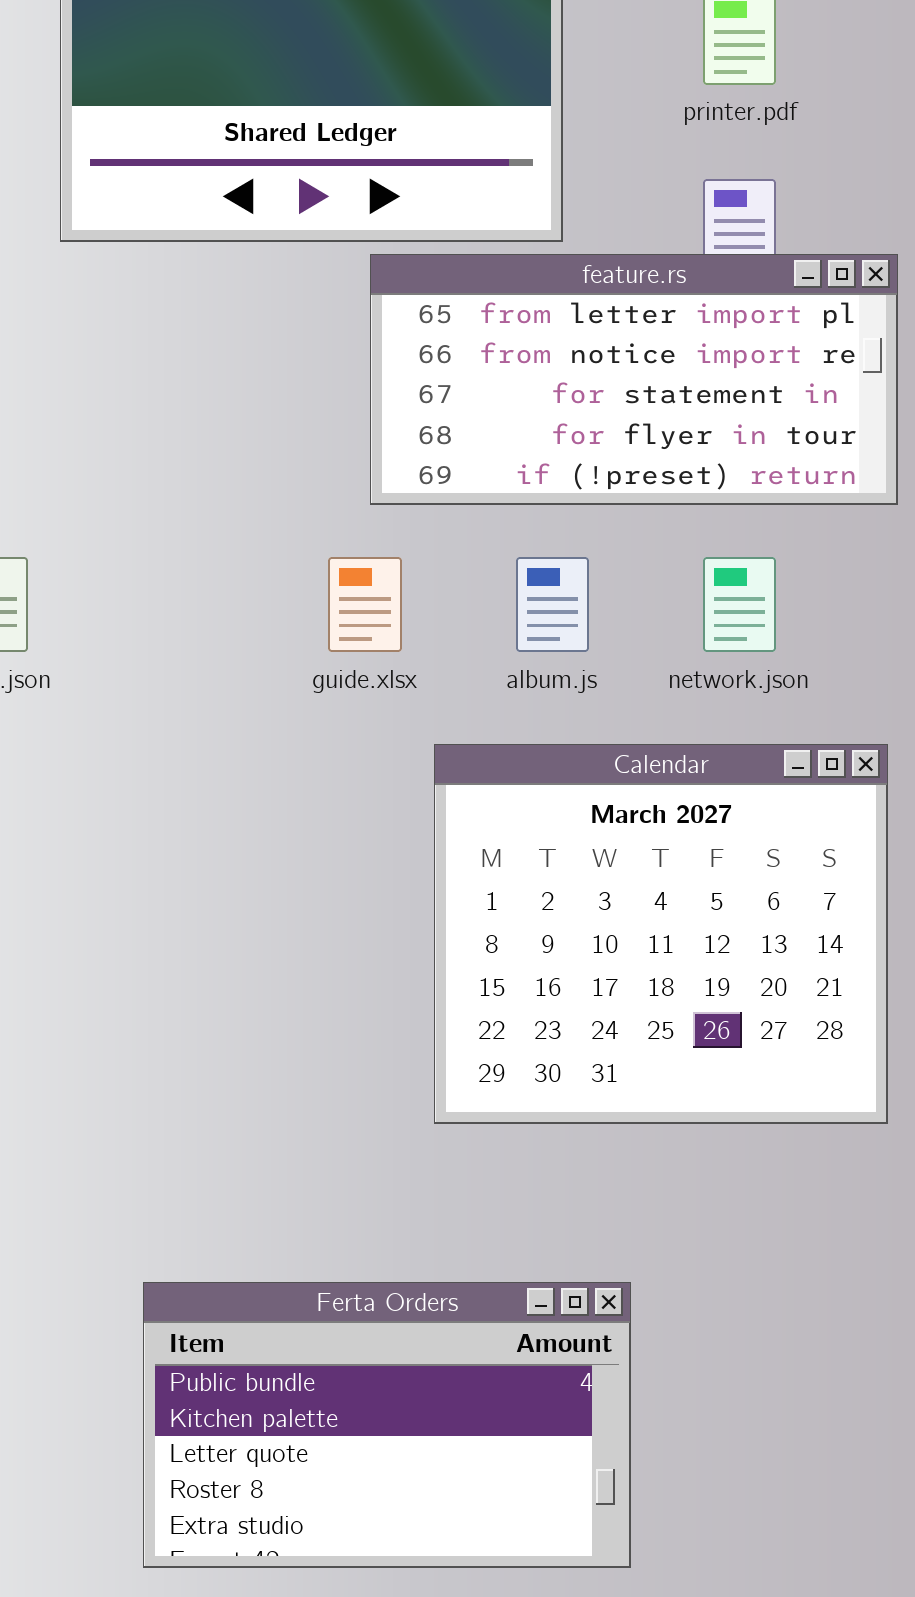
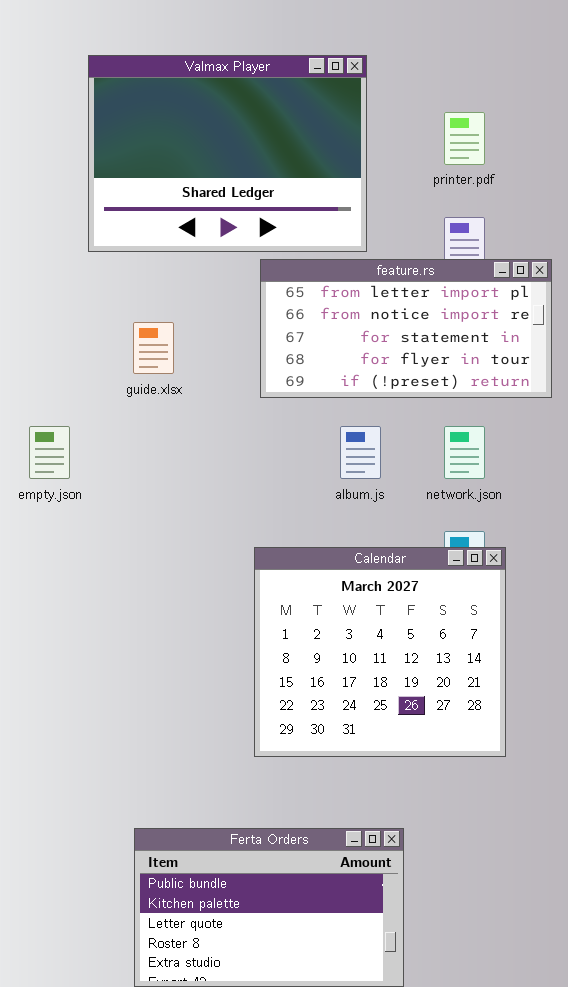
guide.xlsx: [328,557,402,652] -> [133,322,174,374], moved
Calendar: [434,744,888,1124] -> [254,547,506,757], moved

